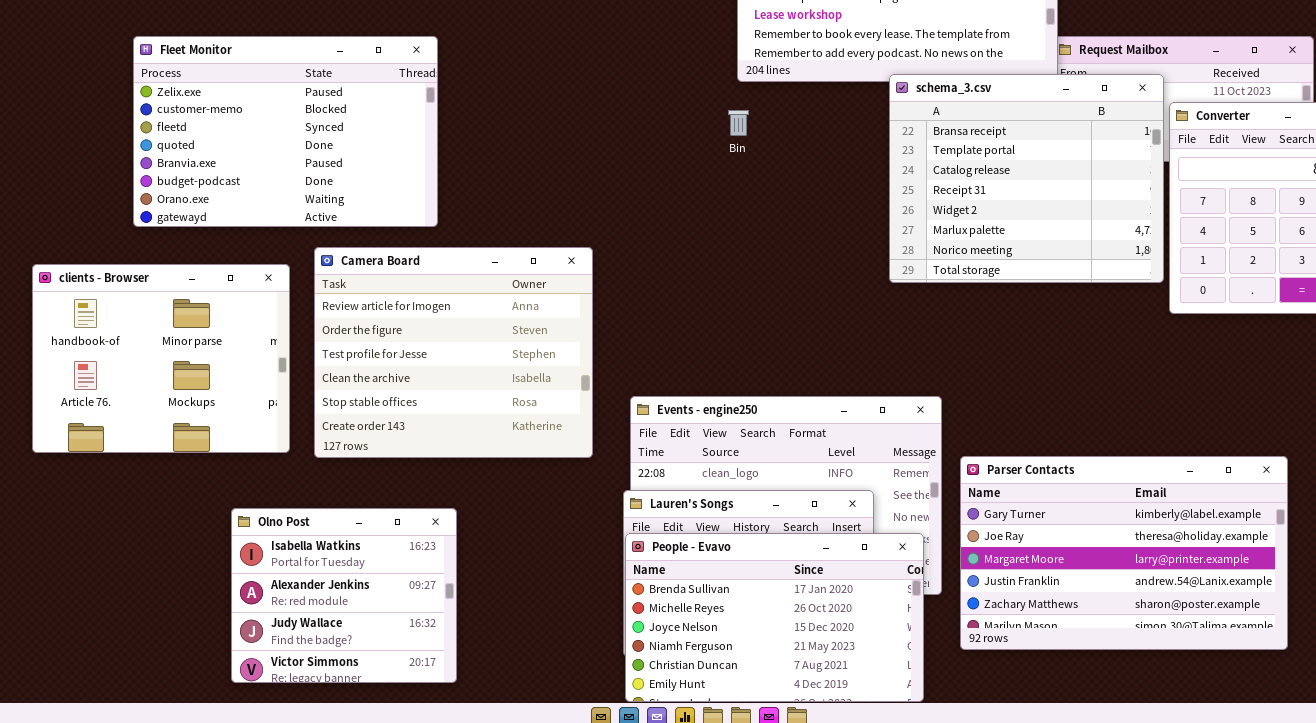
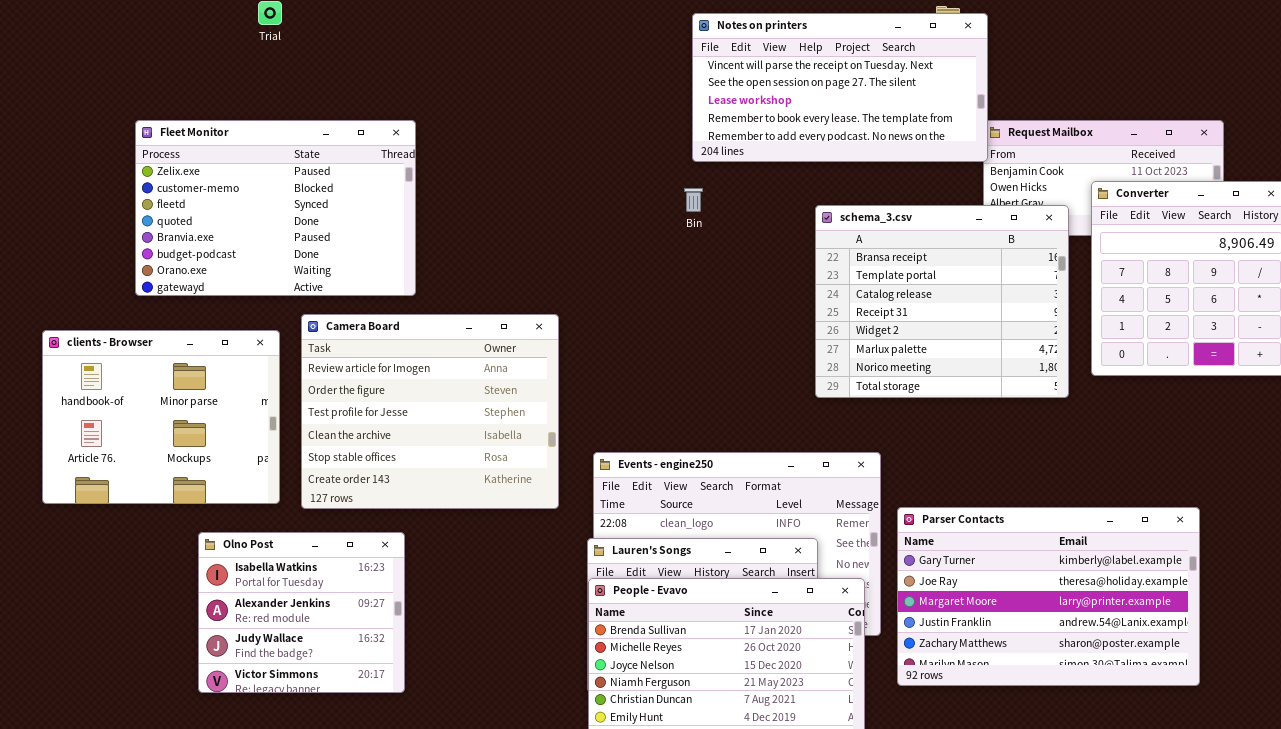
schema_3.csv: [889,74,1164,283] -> [815,205,1069,398], moved
Olno Post: [231,508,457,683] -> [198,532,405,693], moved

